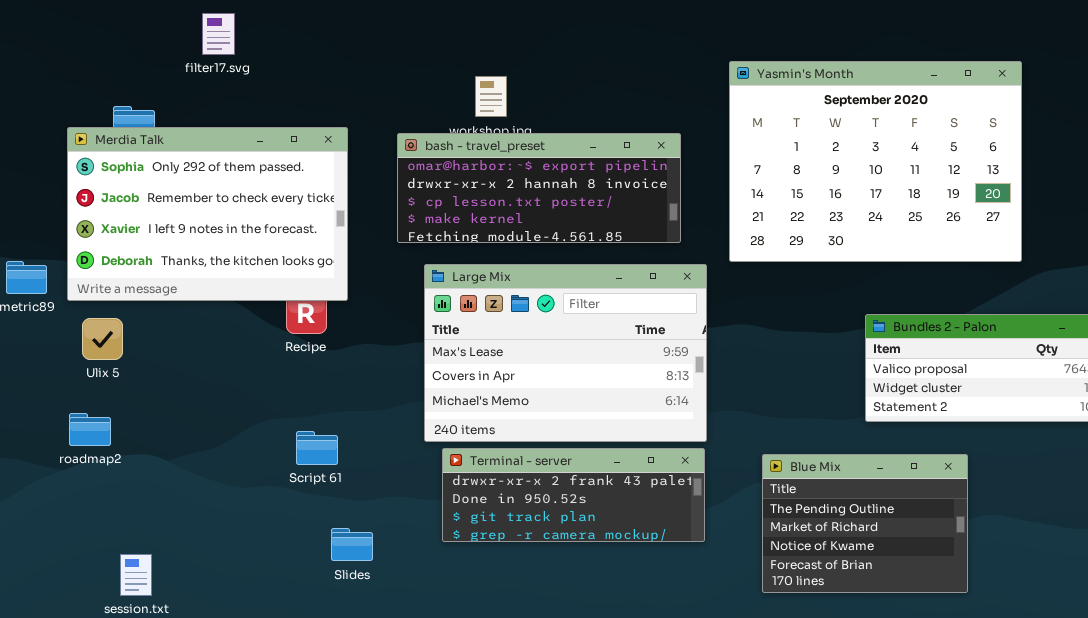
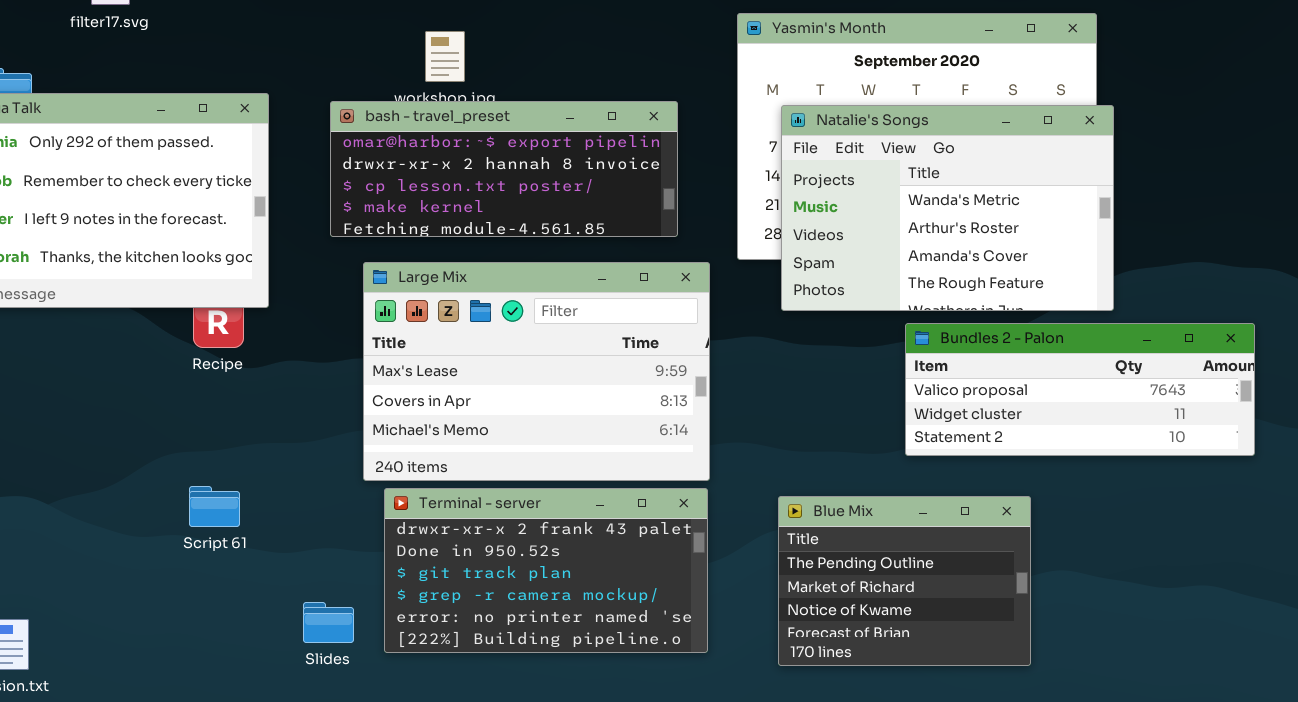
Natalie's Songs: none -> [781,105,1114,311], opened
Script 61: [296,431,338,465] -> [189,486,240,527], moved
Terminal - server: [442,448,705,542] -> [384,488,708,653], resized
Slides: [331,528,373,561] -> [303,602,354,643], moved

